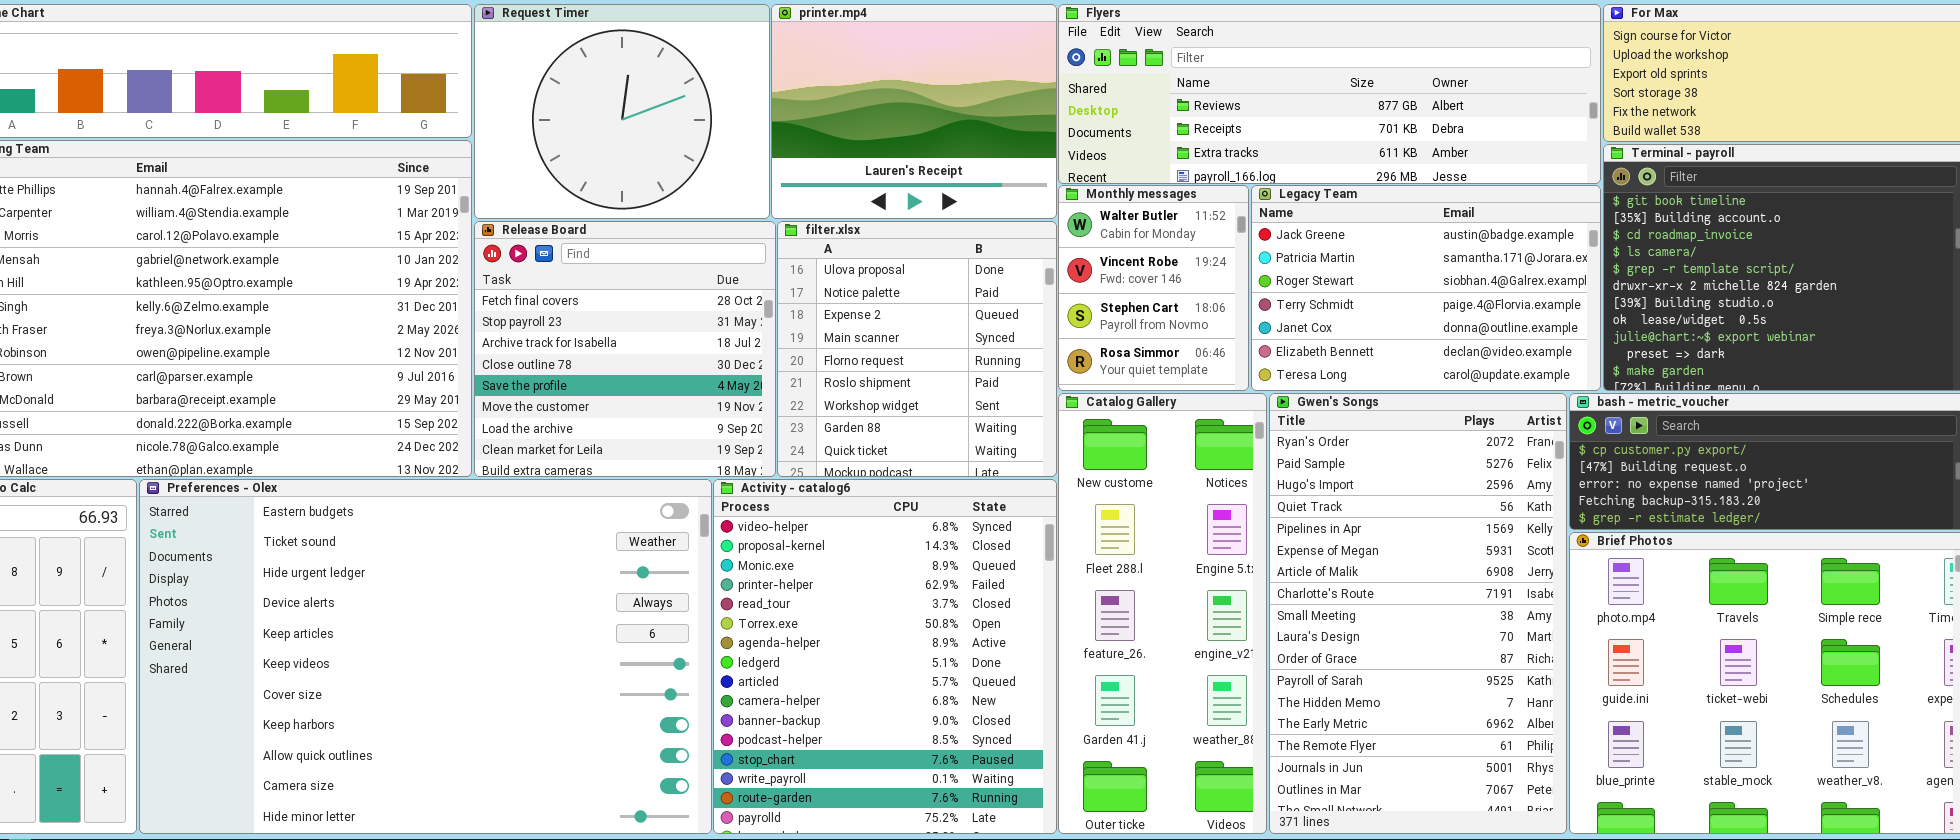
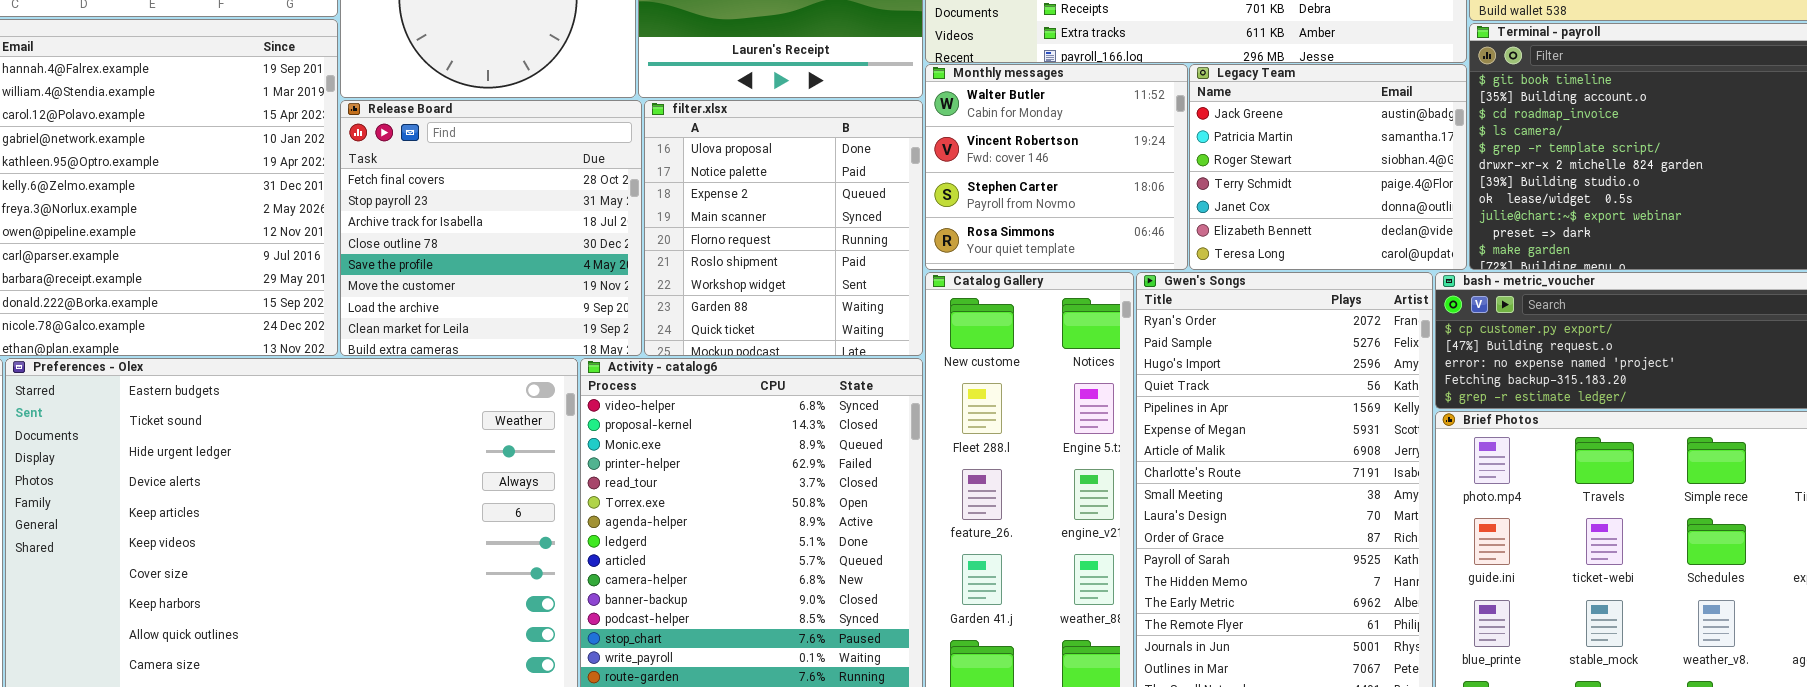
Monthly messages: [1058,185,1249,391] -> [925,64,1188,270], resized
Legacy Team: [1251,185,1601,391] -> [1189,64,1467,270], resized

